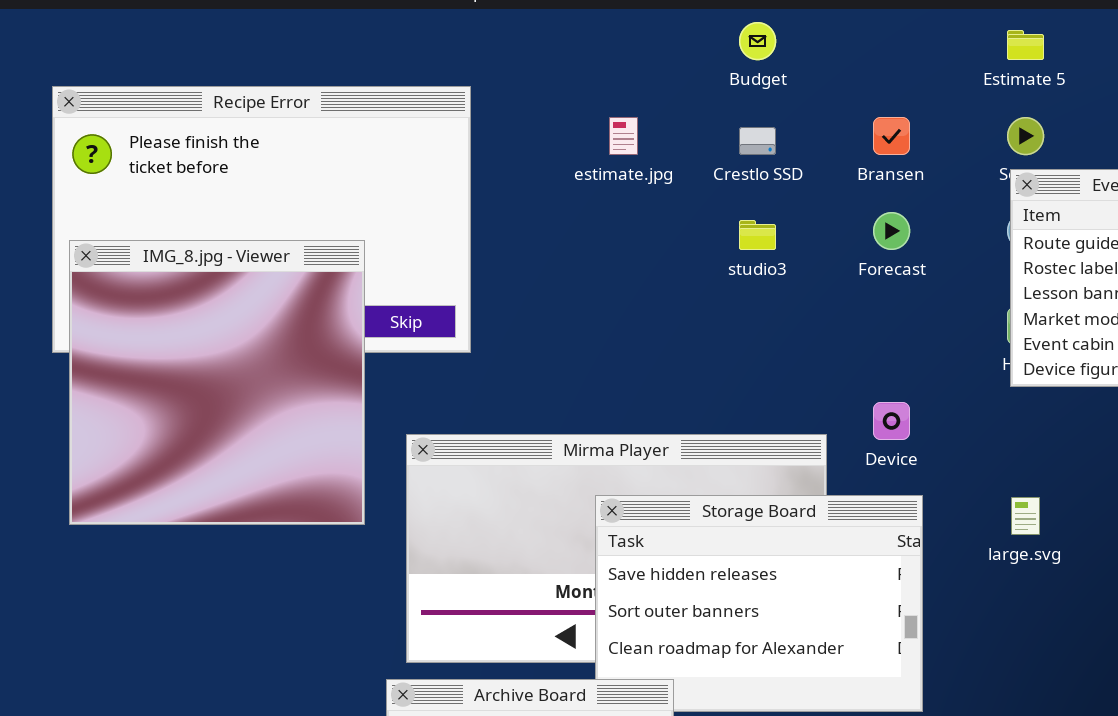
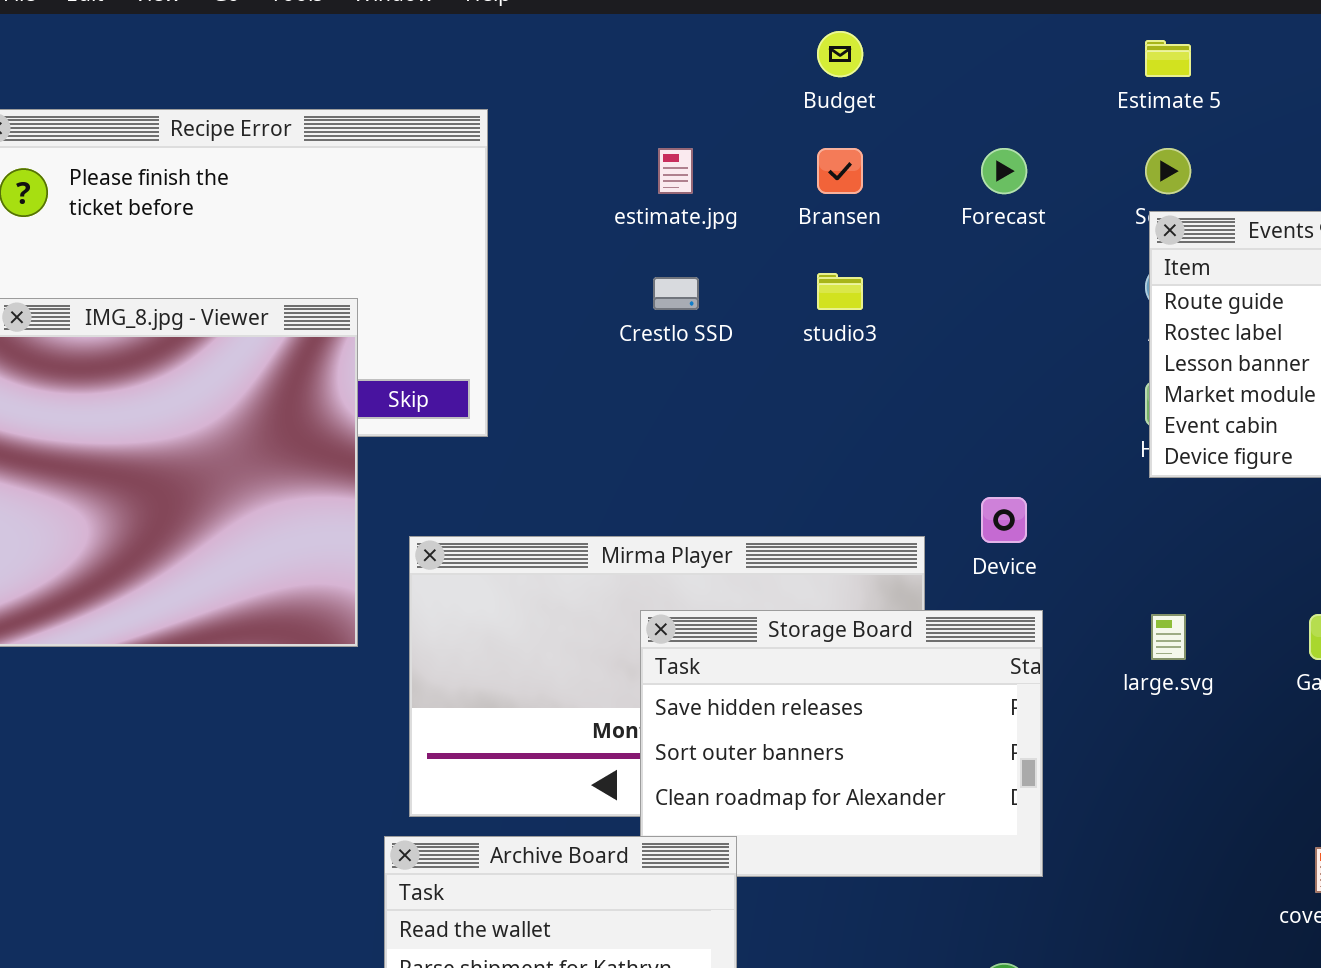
Bransen: [873,117,910,155] -> [817,148,863,194], moved
Crestlo SSD: [739,127,776,155] -> [653,277,699,310], moved
Forecast: [873,212,910,250] -> [981,148,1027,194], moved

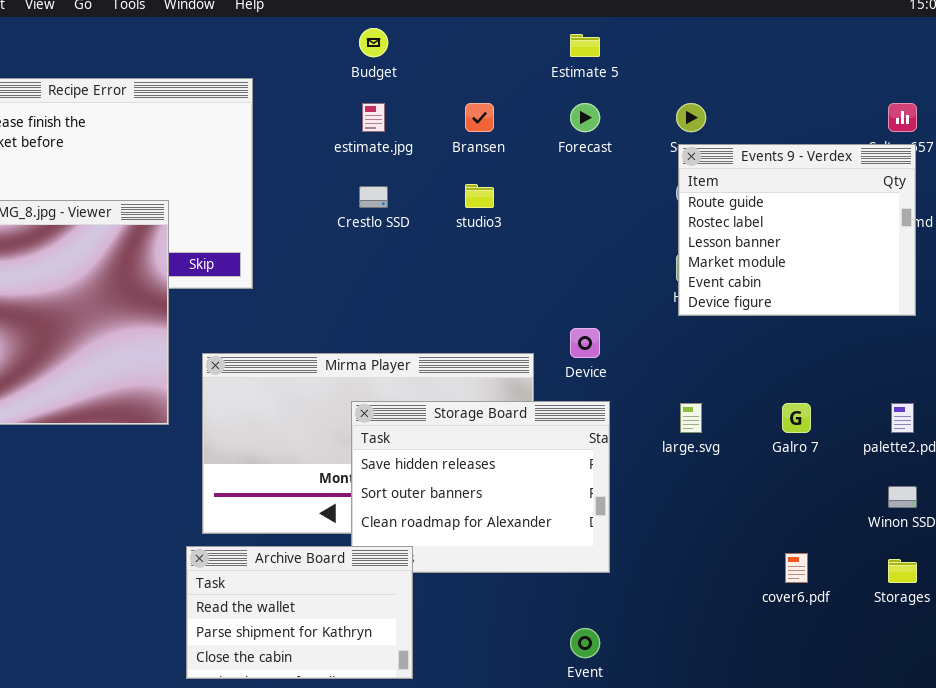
Budget: [817,31,863,77] -> [359,28,388,57], moved
Estimate 5: [1145,40,1191,77] -> [570,34,600,57], moved

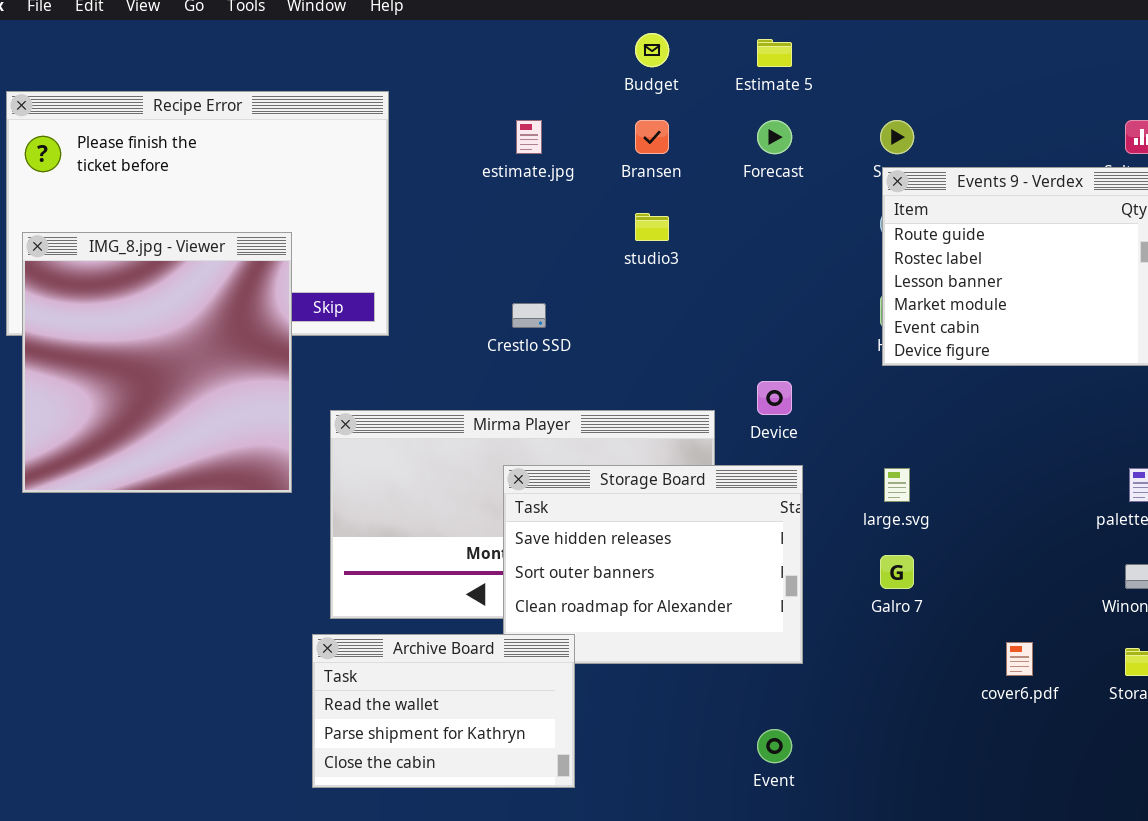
Budget: [359,28,388,57] -> [635,33,669,67], moved
Crestlo SSD: [359,186,388,208] -> [512,303,546,328], moved
Galro 7: [782,403,811,433] -> [880,555,914,589], moved

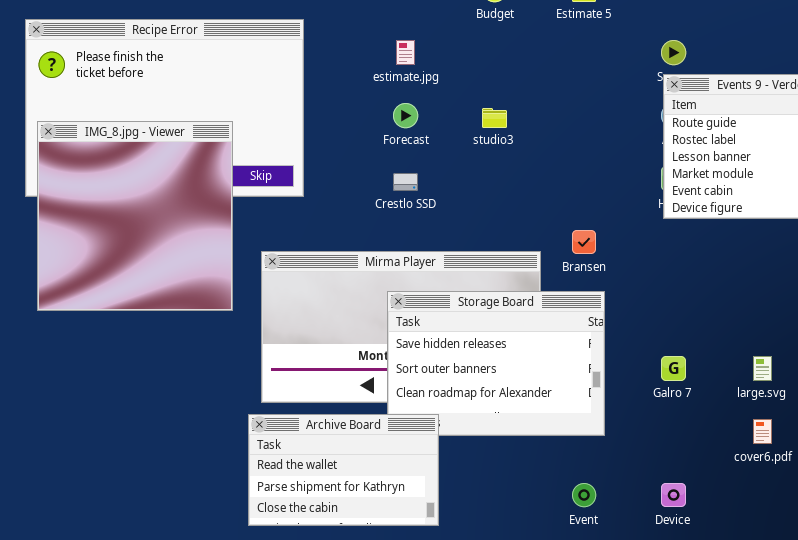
Bransen: [635,120,669,154] -> [572,230,596,254], moved
Forecast: [757,120,792,154] -> [393,103,418,128], moved
Device: [757,381,792,415] -> [661,483,686,507], moved
large.svg: [884,468,910,502] -> [753,356,772,381], moved

